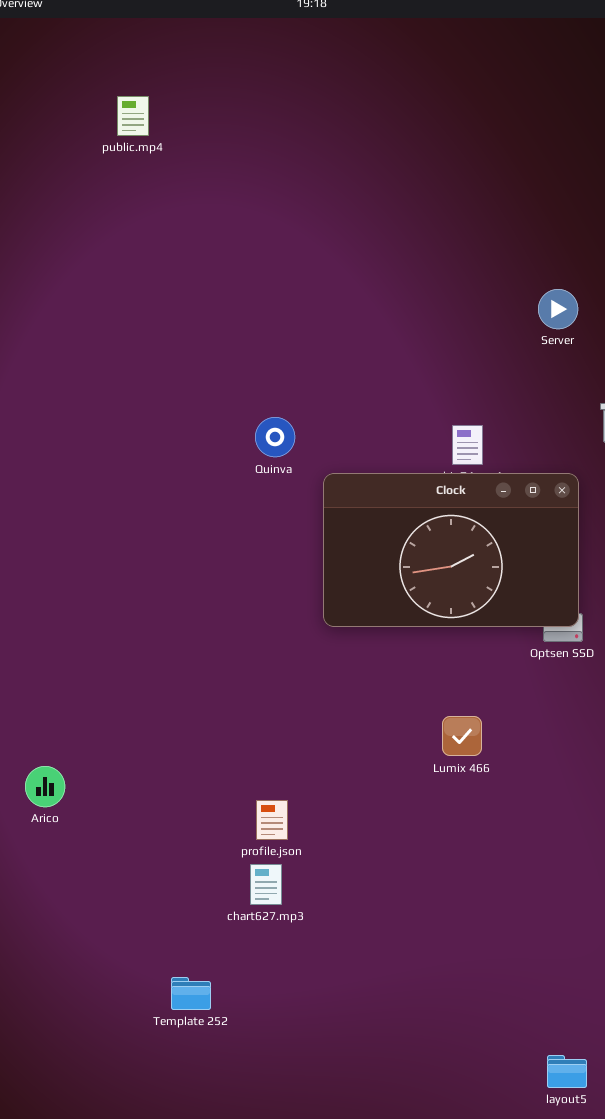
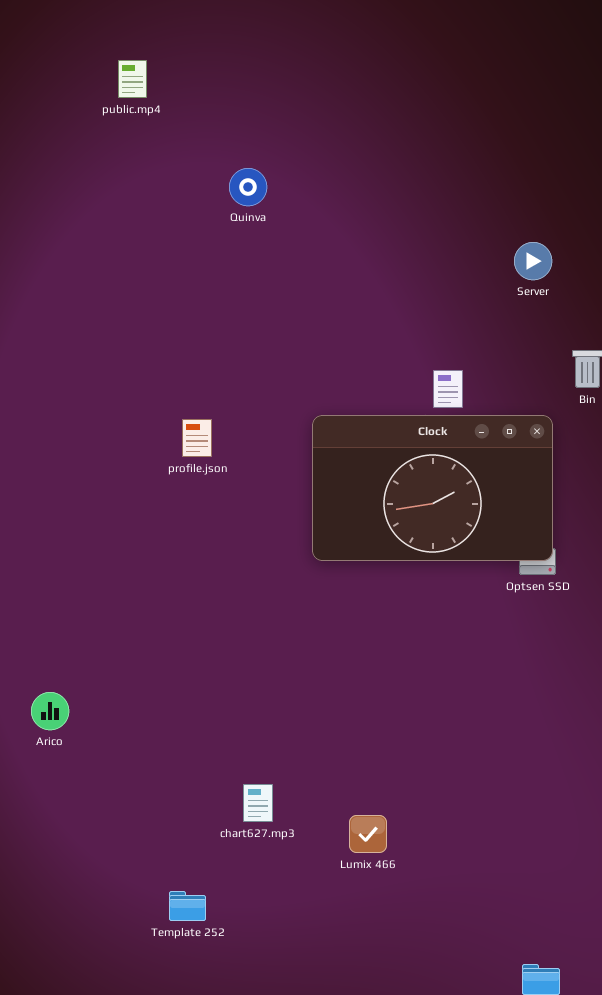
Quinva: [255,417,295,457] -> [229,168,267,206], moved
Lumix 466: [442,716,482,756] -> [349,815,387,853], moved
profile.json: [256,800,288,840] -> [182,419,212,457], moved

